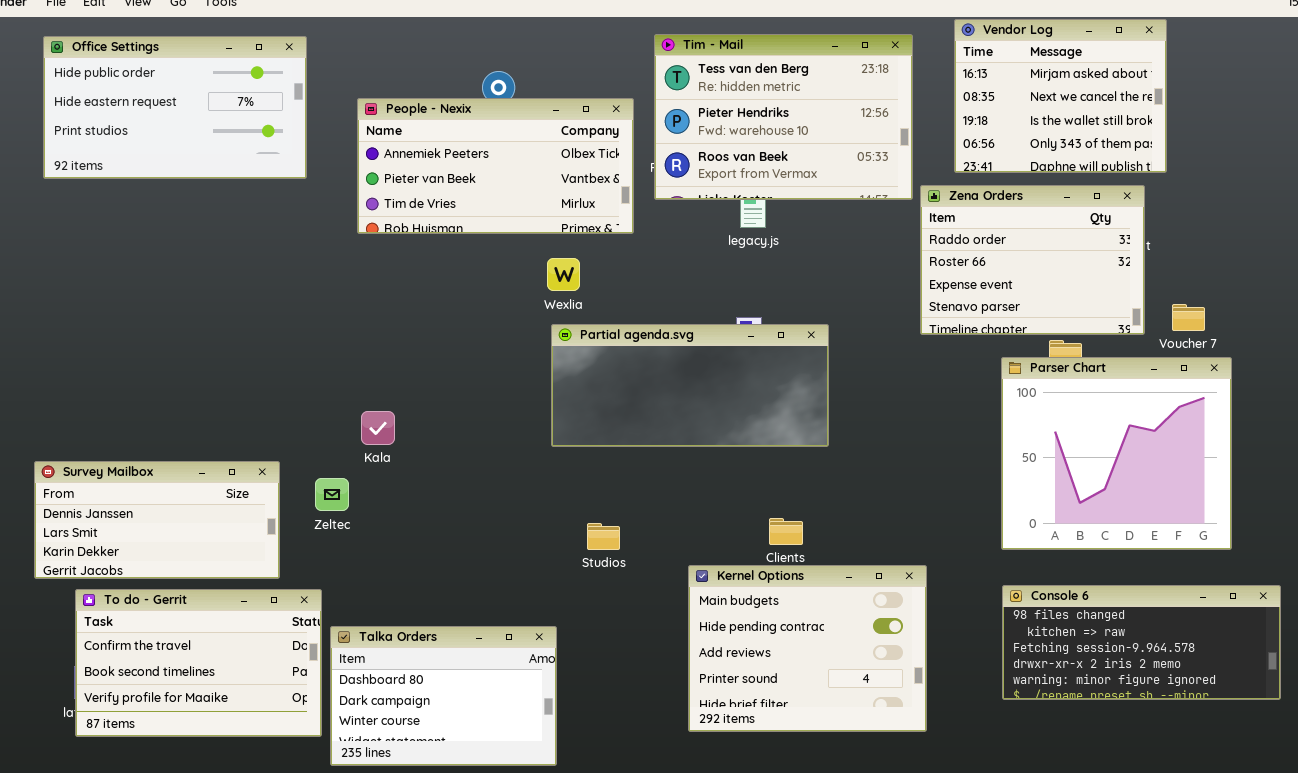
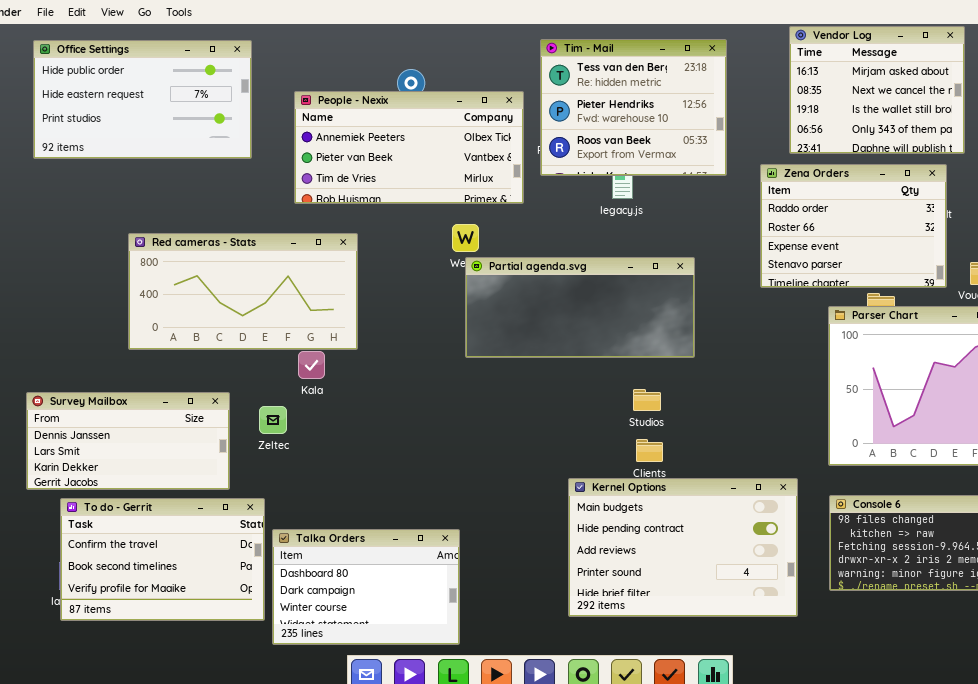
Tim - Mail: [654,34,913,200] -> [540,39,727,176], resized
Red cameras - Stats: none -> [128,233,358,350], opened
Partial agenda.svg: [551,324,829,447] -> [465,257,695,358], moved
Studios: [587,523,620,550] -> [633,389,661,411], moved
Kernel Options: [688,565,927,732] -> [568,478,798,617], resized

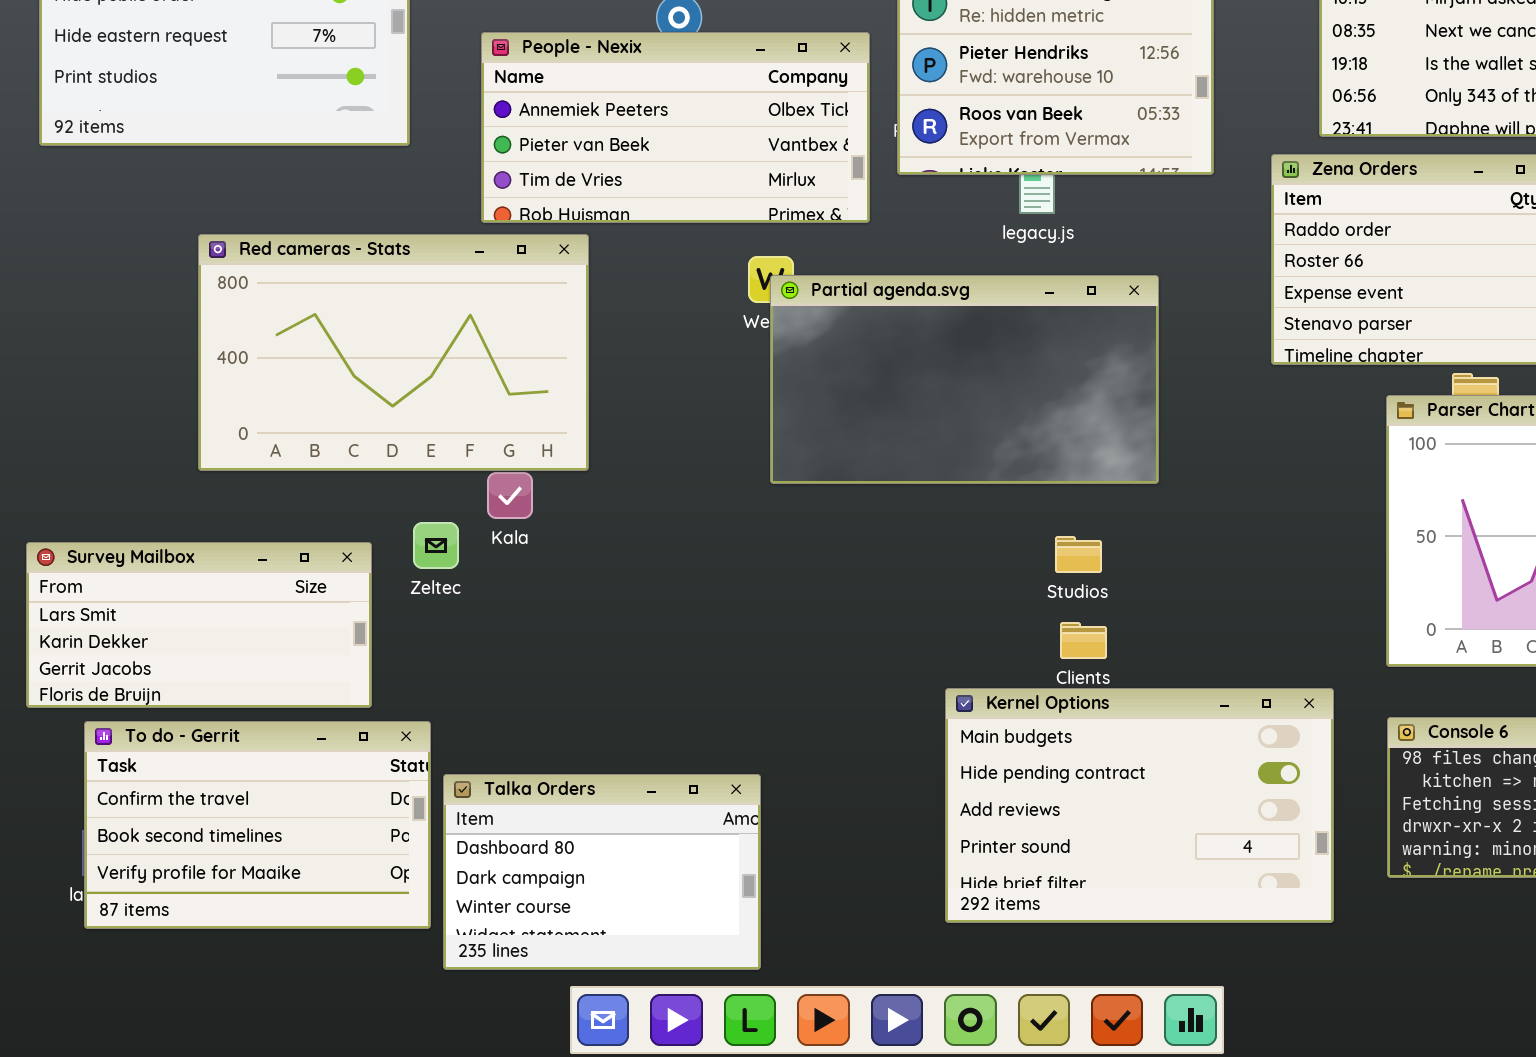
Red cameras - Stats: [128,233,358,350] -> [198,234,589,471], resized
Partial agenda.svg: [465,257,695,358] -> [770,275,1159,484], resized
Survey Mailbox: [26,392,230,490] -> [26,542,372,708], scrolled down 1 row
Zeltec: [259,406,287,434] -> [413,522,459,569], moved

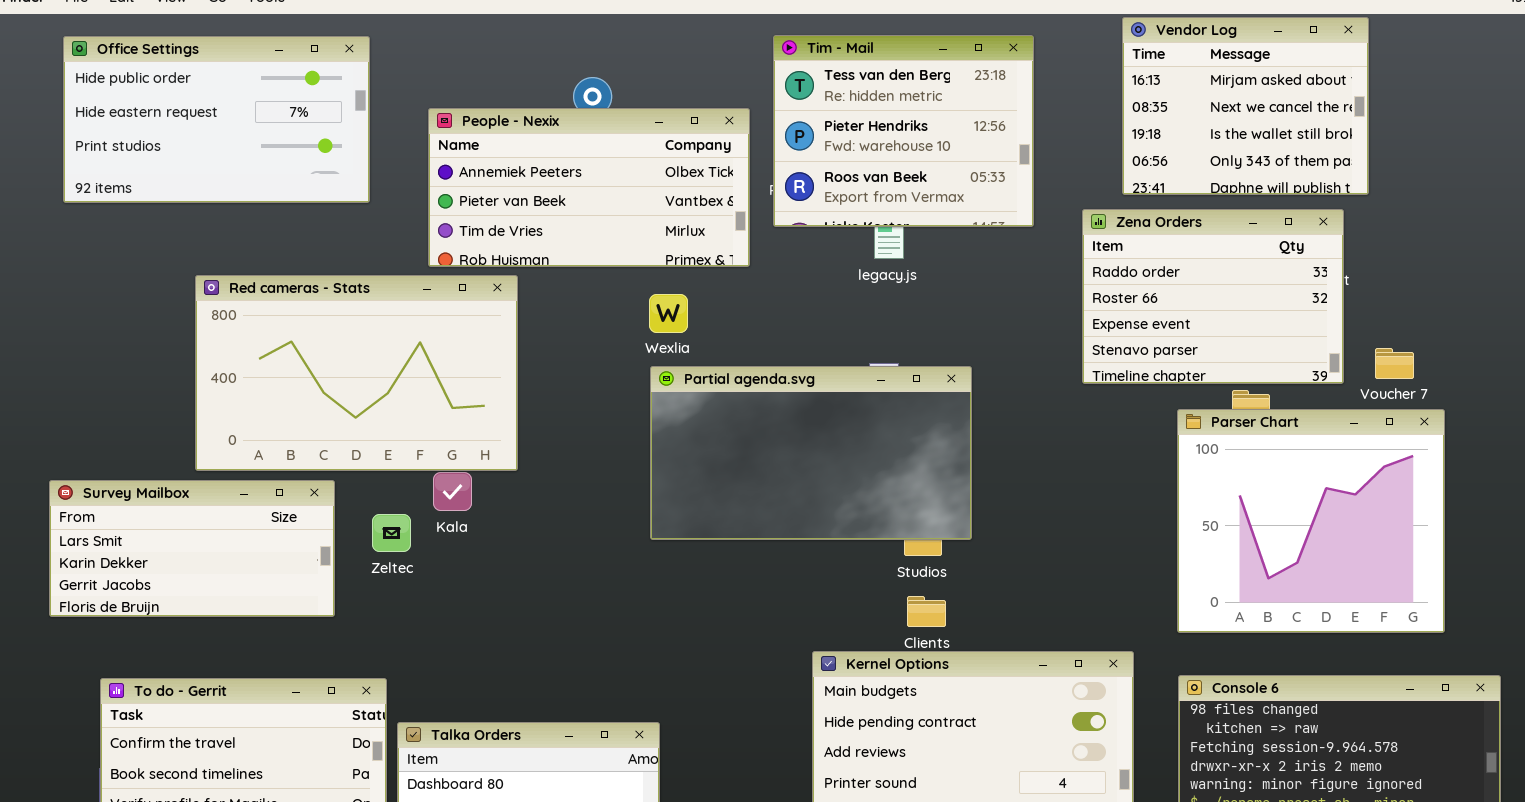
Partial agenda.svg: [770,275,1159,484] -> [650,366,972,540], moved
Survey Mailbox: [26,542,372,708] -> [49,480,335,617], moved

